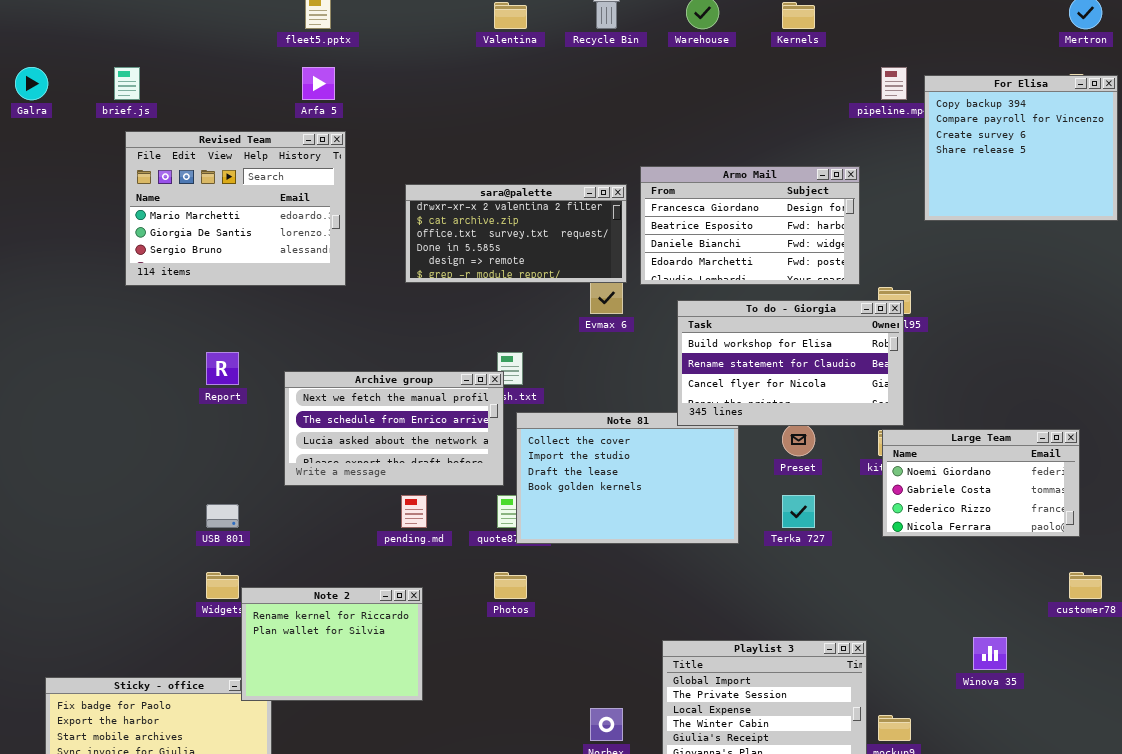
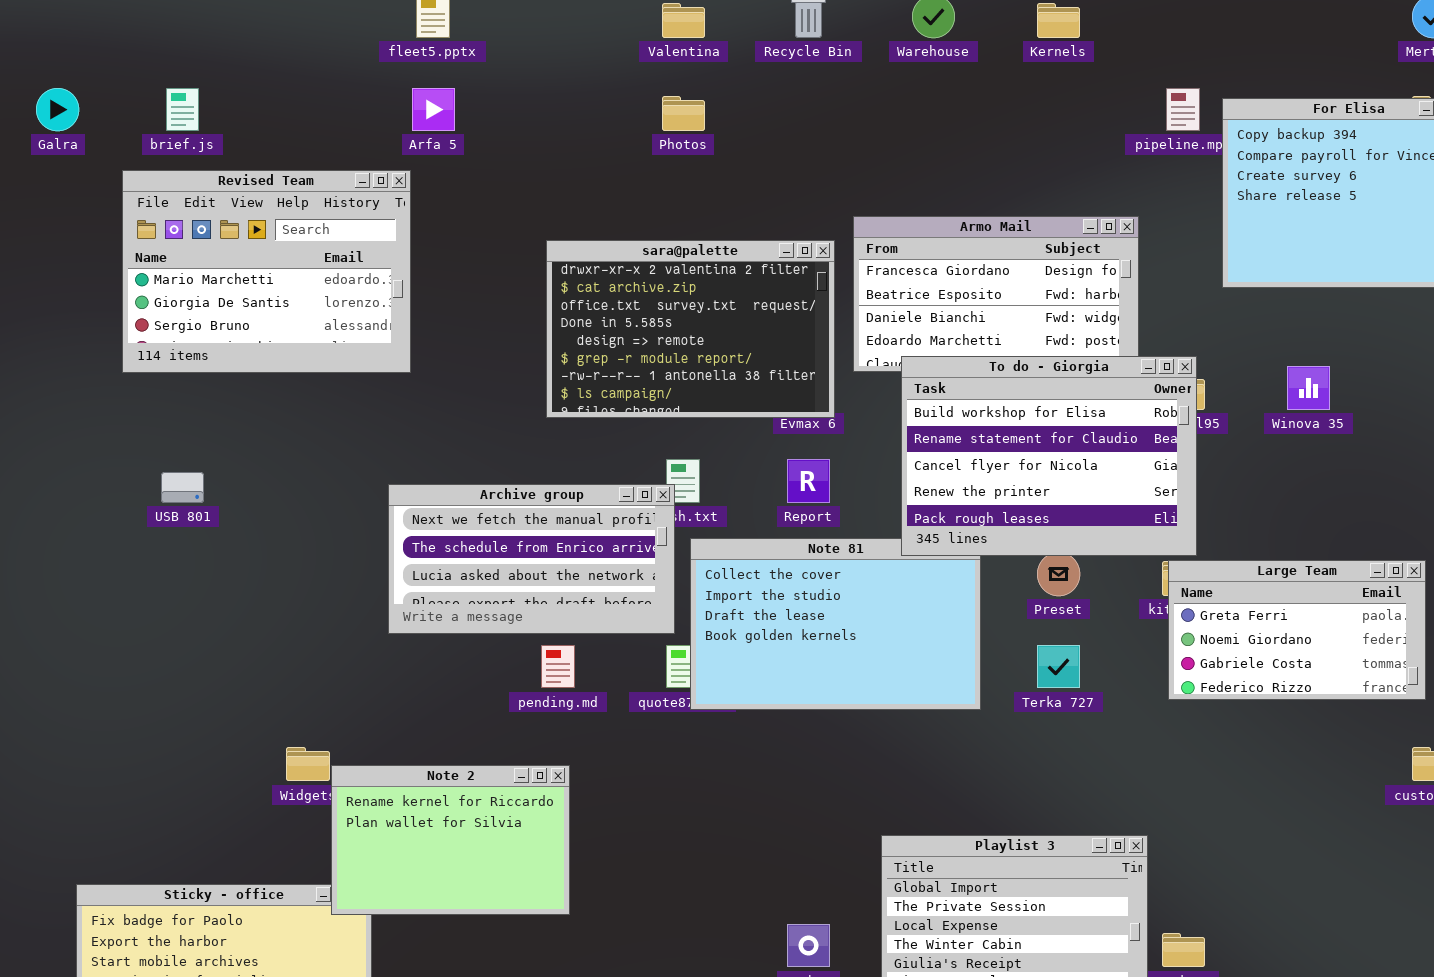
Revised Team: [125,131,346,286] -> [122,170,411,373], moved
sara@palette: [405,184,627,283] -> [546,240,835,418], resized
To do - Giorgia: [677,300,904,426] -> [901,356,1197,556], resized
Report: [206,352,239,385] -> [787,459,830,503], moved
Large Team: [882,429,1080,537] -> [1168,560,1426,700], scrolled up 1 row
USB 801: [206,504,239,528] -> [161,472,204,503], moved
Photos: [494,572,527,599] -> [662,96,705,131], moved
Winova 35: [973,637,1007,670] -> [1287,366,1330,410], moved

